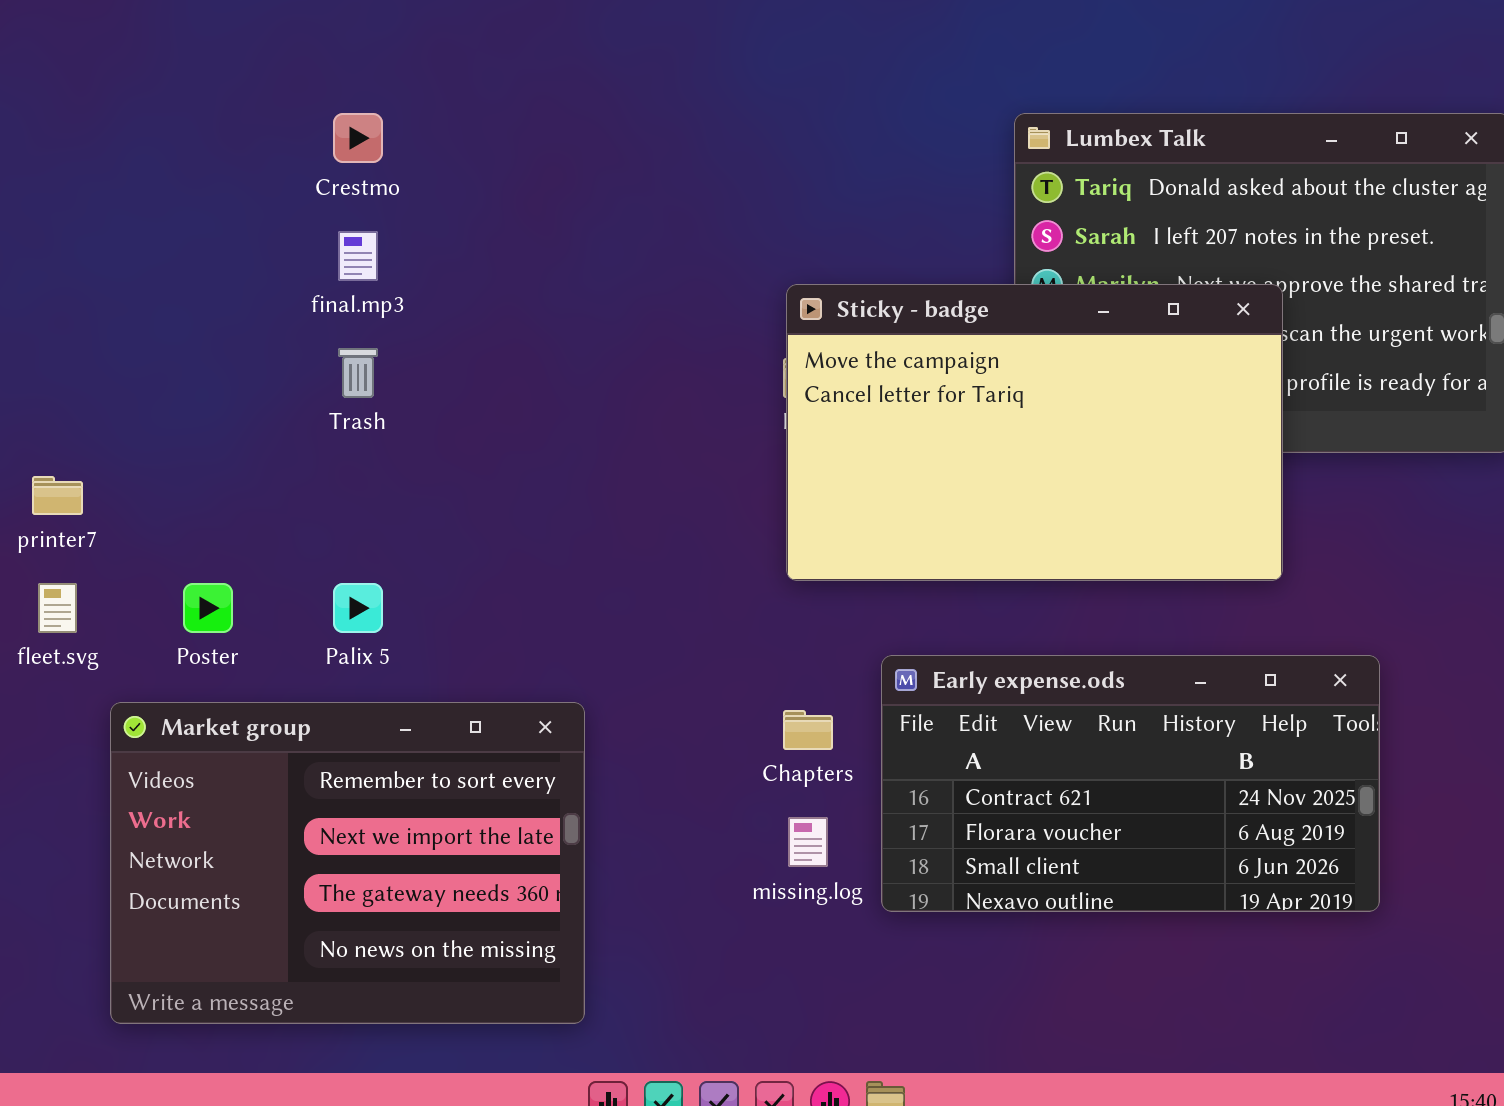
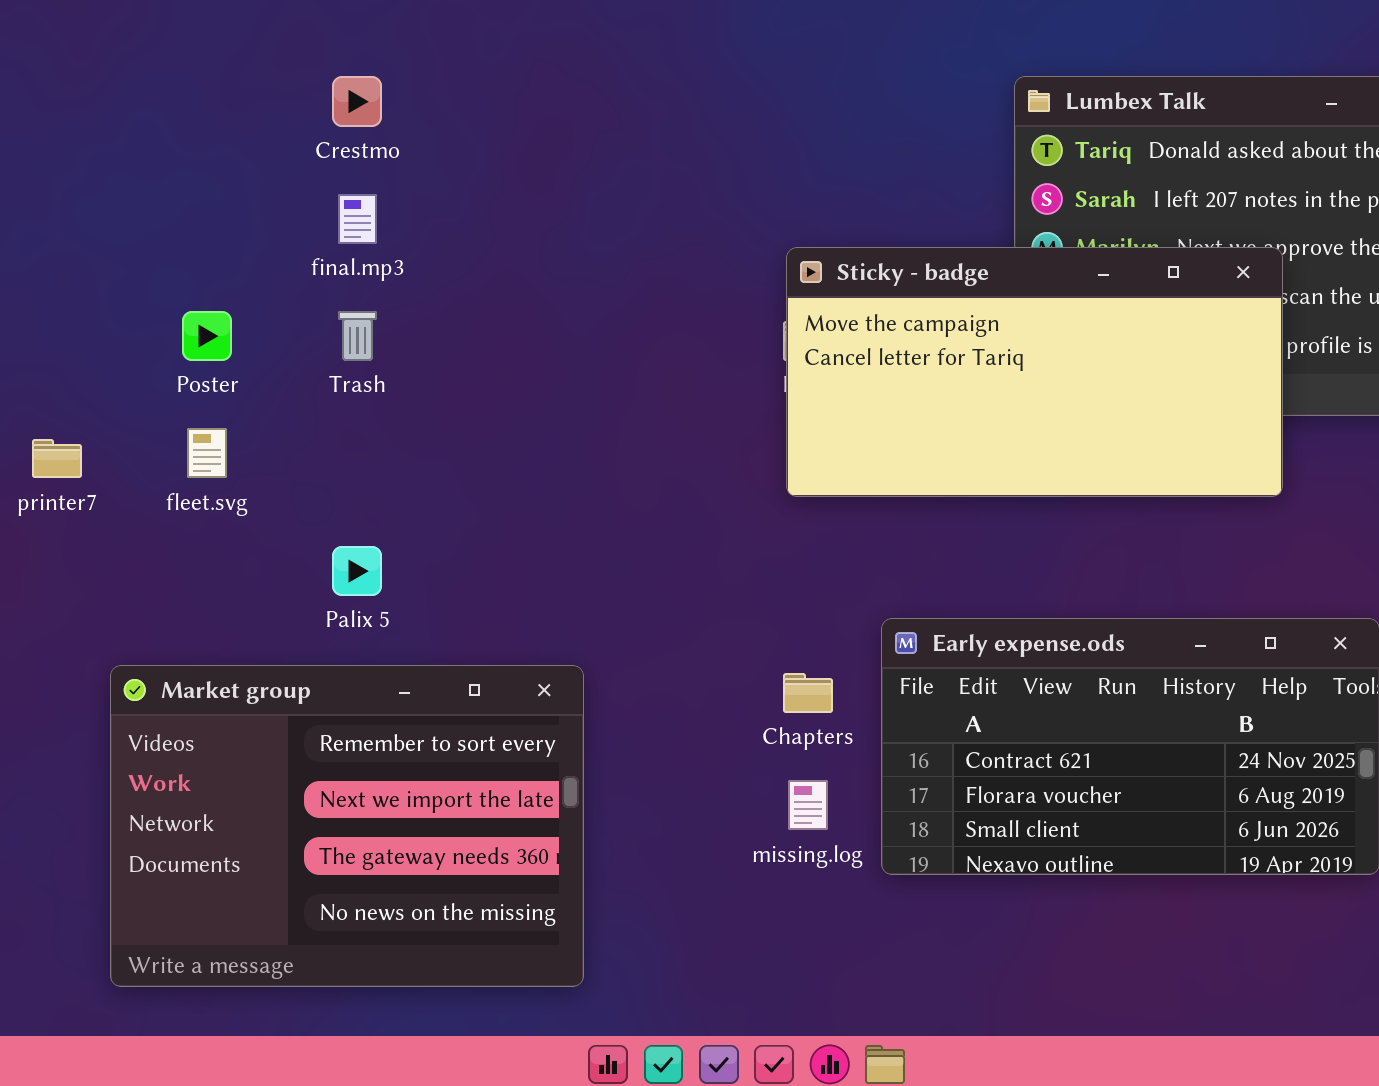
Sticky - badge: [786,284,1283,581] -> [786,247,1283,497], resized
fleet.svg: [38,583,77,633] -> [187,428,227,478], moved
Poster: [183,583,233,633] -> [182,311,232,361], moved

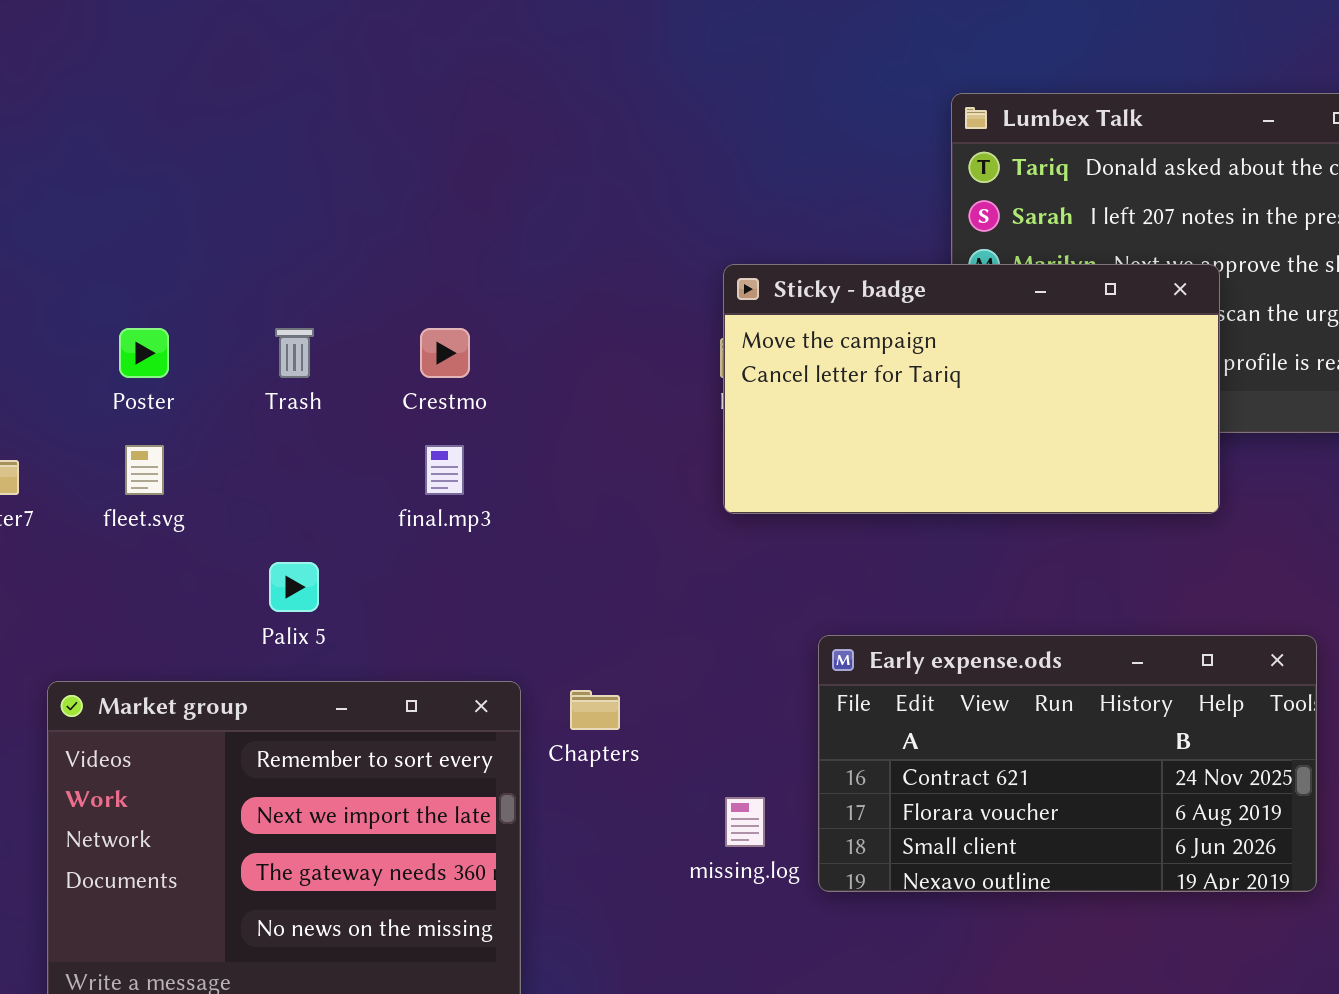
Crestmo: [332,76,382,127] -> [420,328,470,378], moved
final.mp3: [338,194,377,244] -> [425,445,464,495], moved
Chapters: [783,673,833,713] -> [570,690,620,730], moved

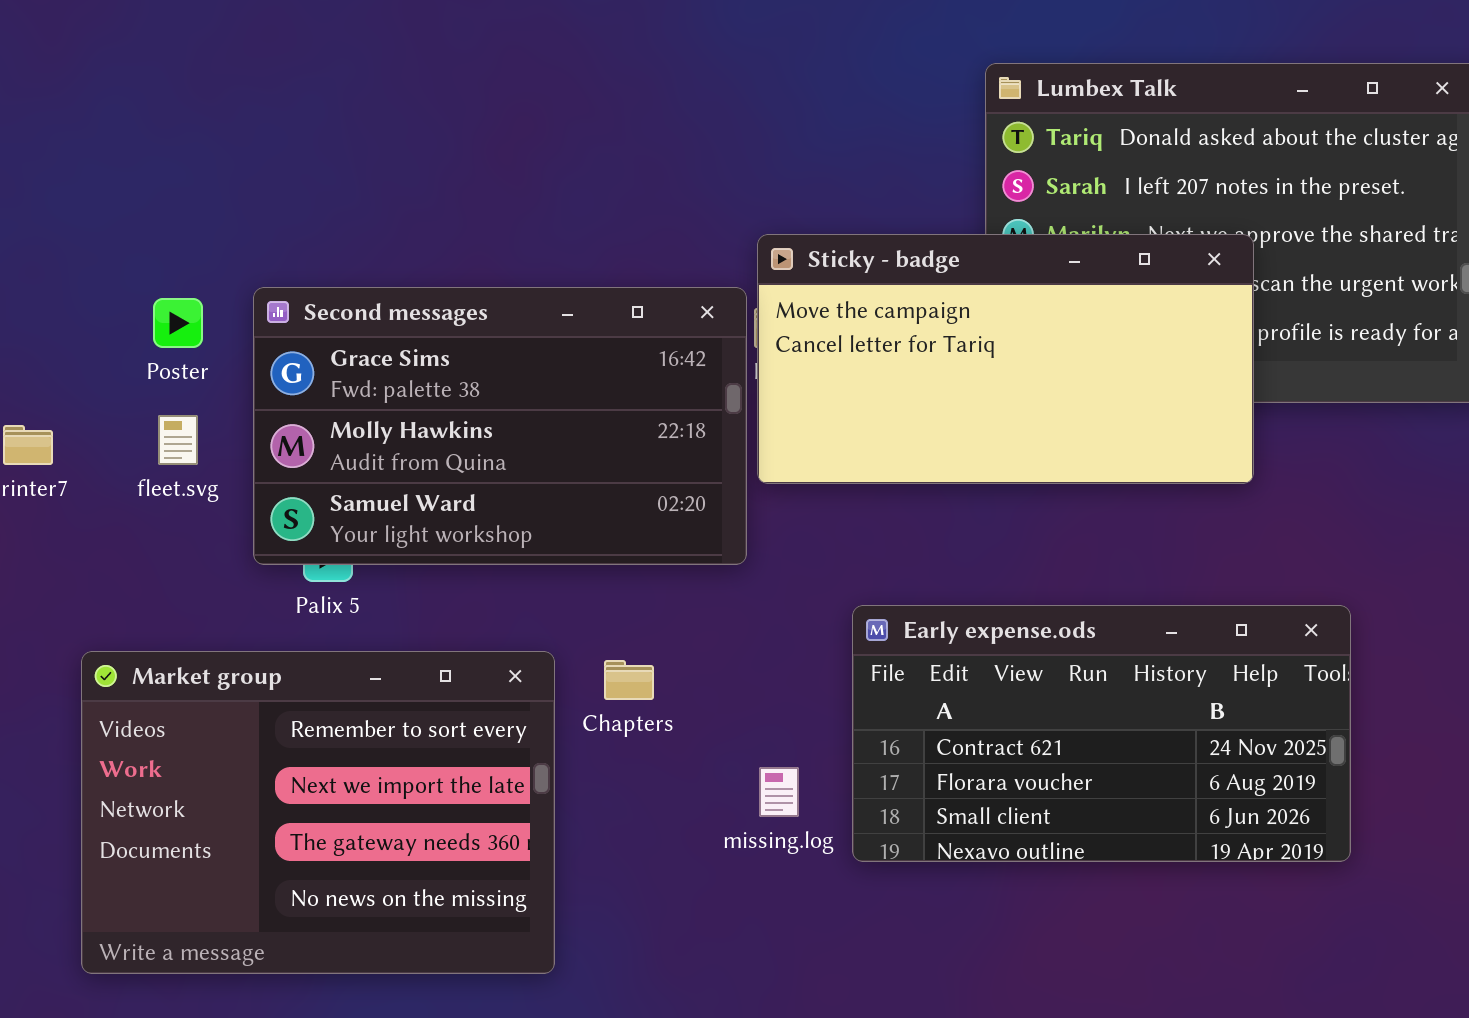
Second messages: none -> [253,287,747,565], opened

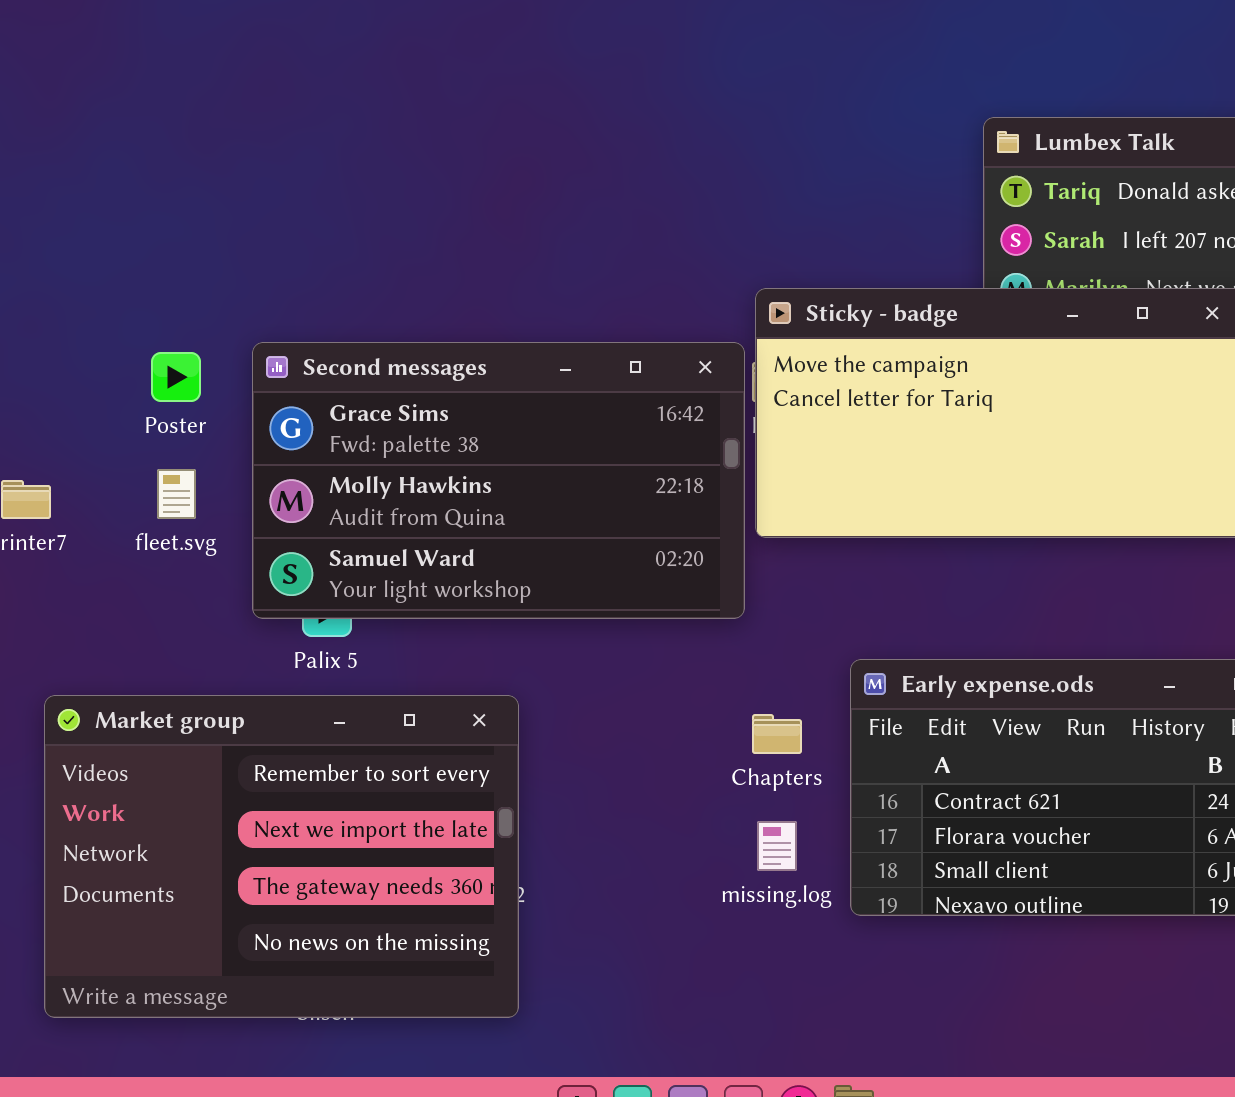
Market group: [81,651,555,974] -> [44,695,519,1018], moved
Chapters: [604,660,654,700] -> [752,714,802,754], moved

